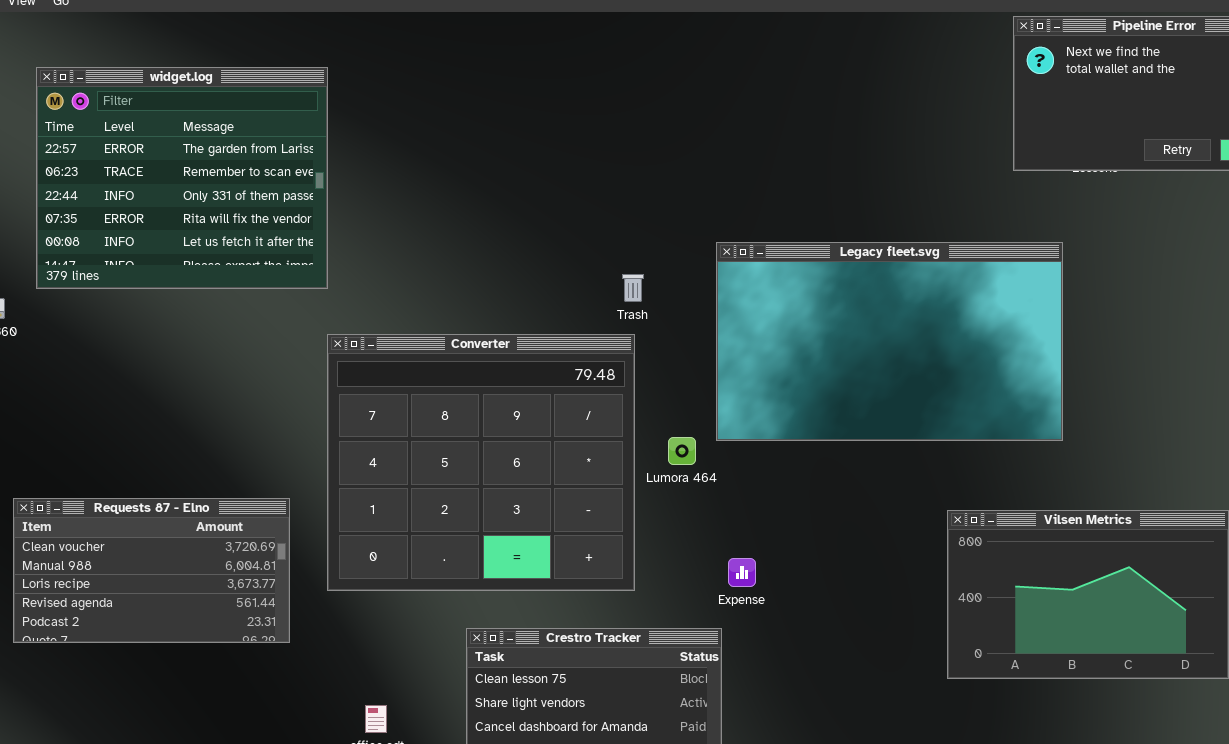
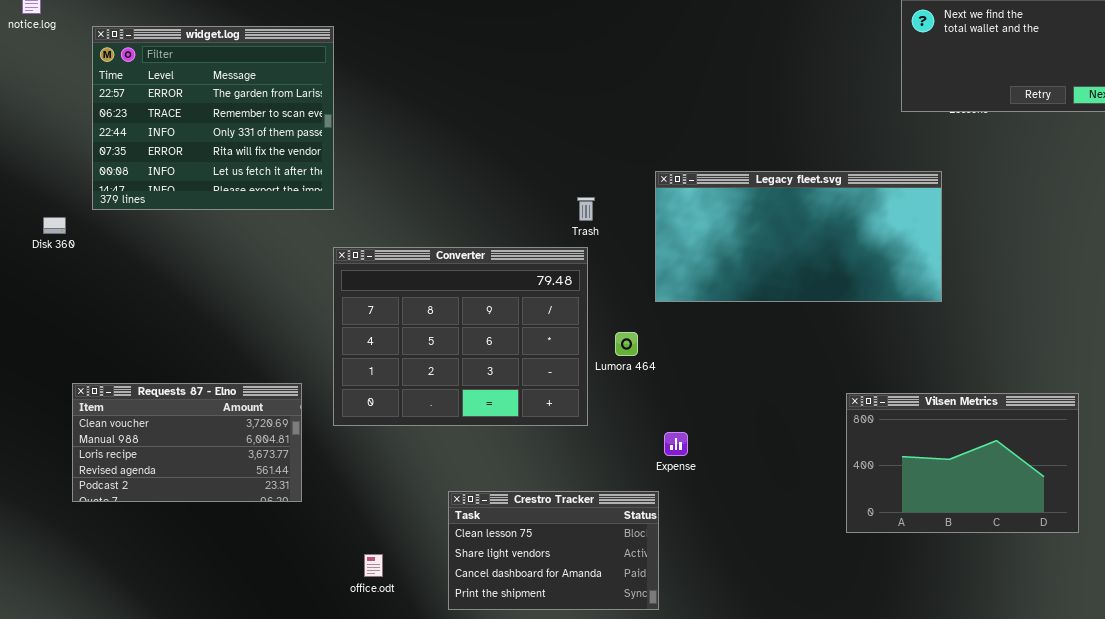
Legacy fleet.svg: [716,242,1063,441] -> [655,171,942,302], resized
Converter: [327,334,635,591] -> [333,247,588,426], resized

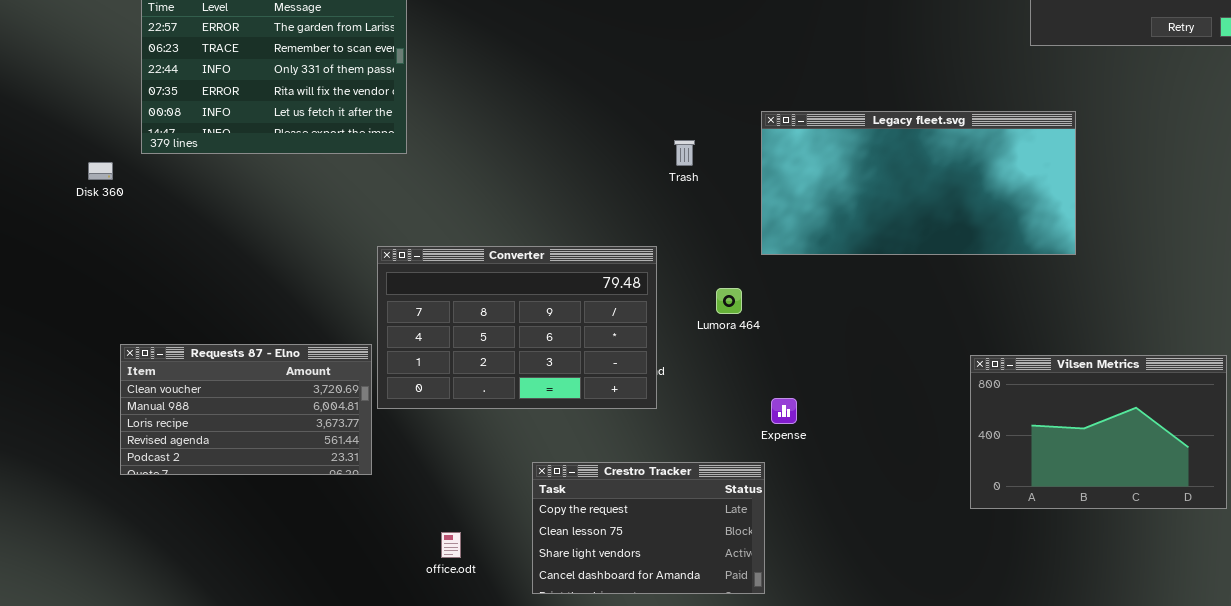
Converter: [333,247,588,426] -> [377,246,657,409], moved, resized
Crestro Tracker: [448,491,659,610] -> [532,462,765,594], scrolled up 1 row

